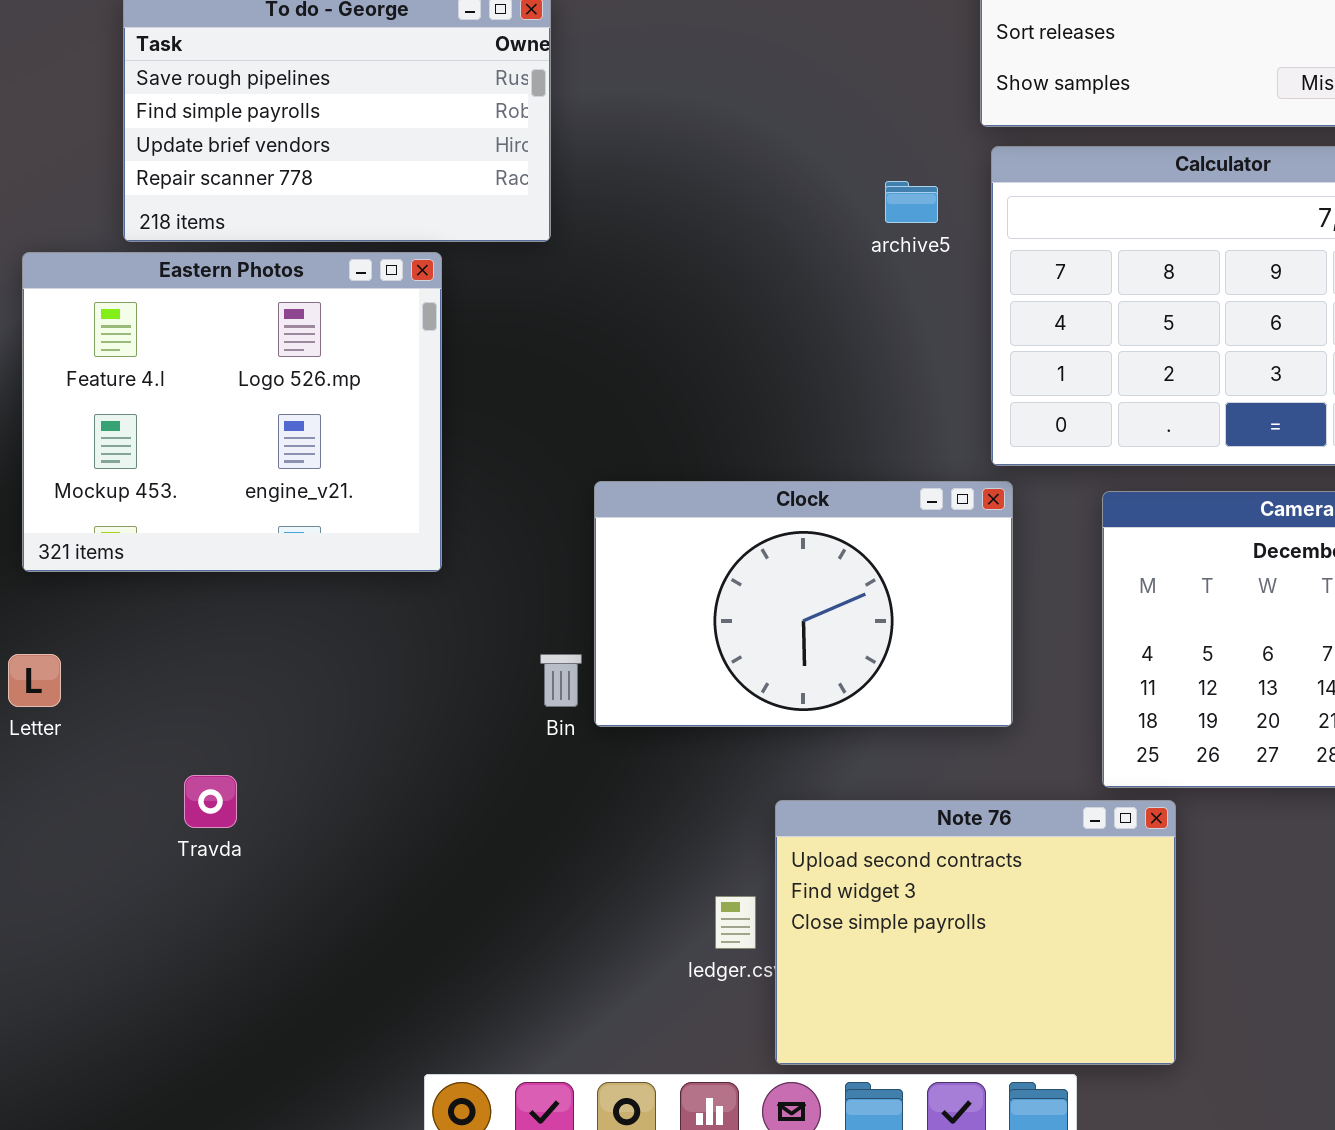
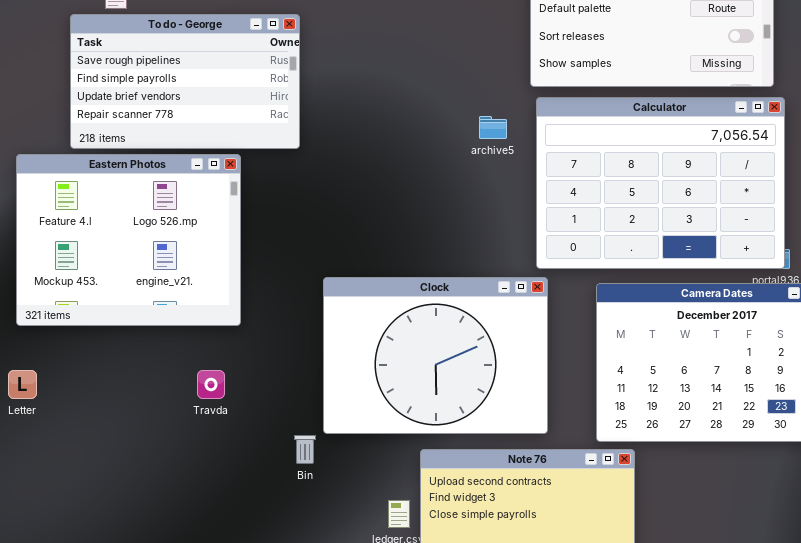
Clock: [594,481,1013,727] -> [323,277,548,434], resized
Bin: [540,654,582,707] -> [294,435,316,464], moved
Travda: [184,775,237,828] -> [197,370,225,399], moved

